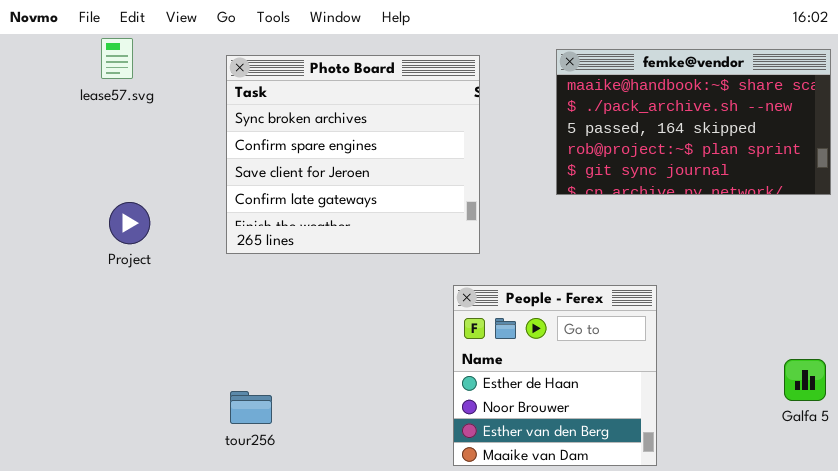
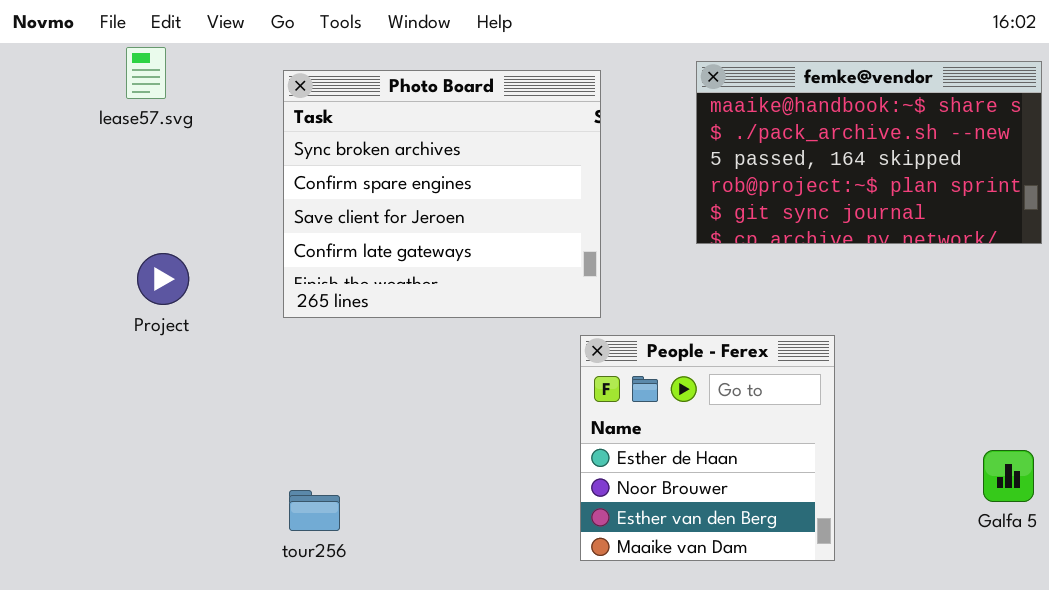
People - Ferex: [453,285,657,466] -> [580,335,835,561], moved

